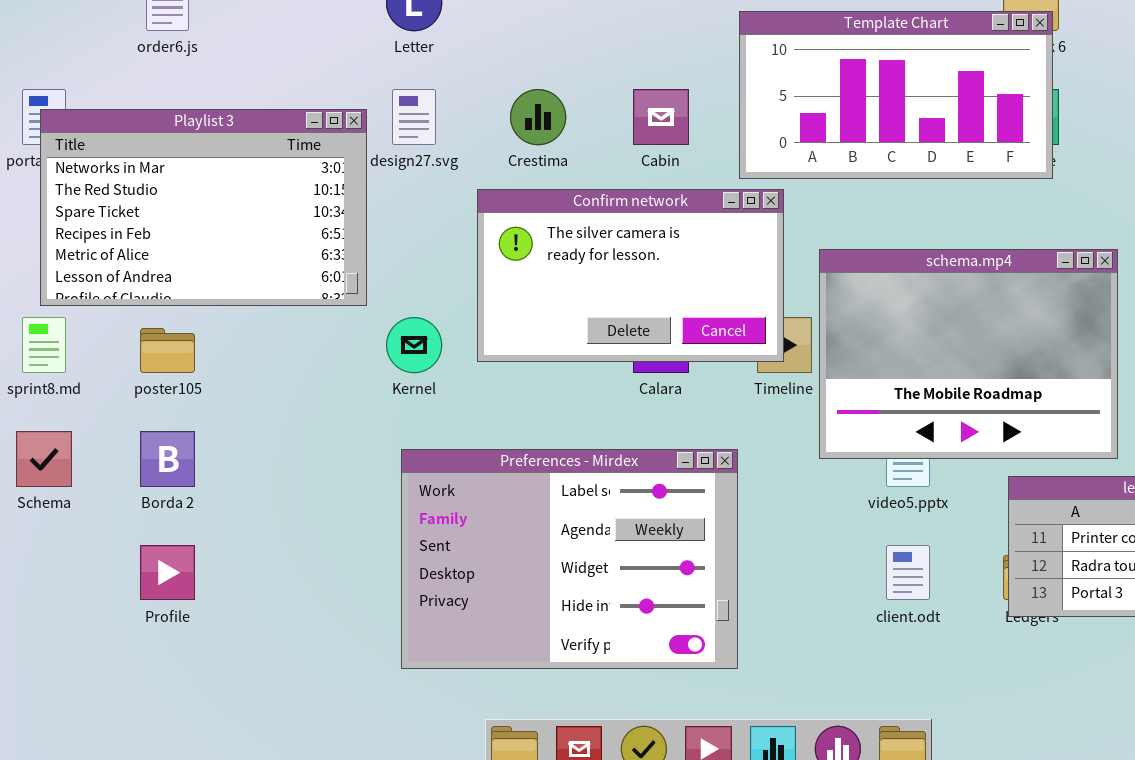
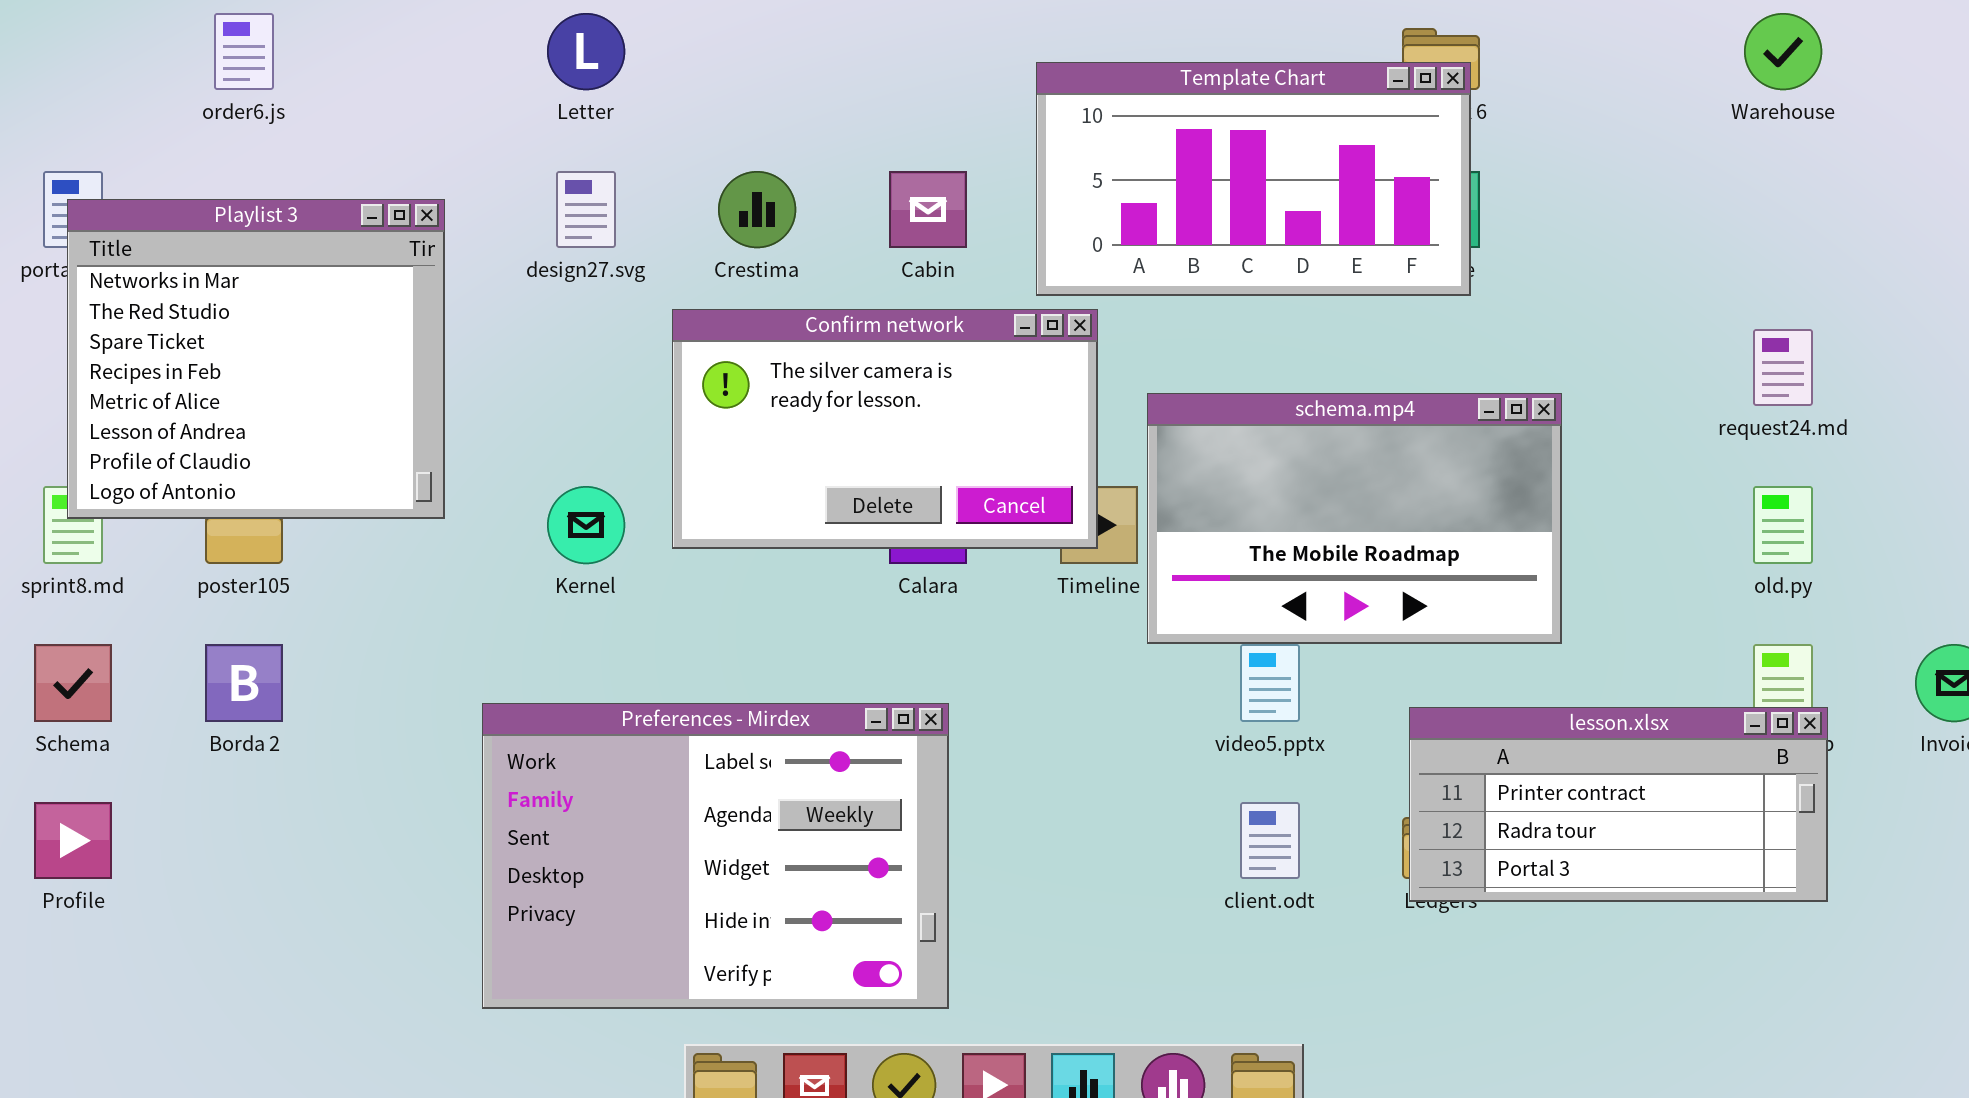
Playlist 3: [40,109,367,306] -> [67,199,445,519], resized
schema.mp4: [819,249,1118,459] -> [1147,393,1562,644], resized
Preferences - Mirdex: [401,449,738,669] -> [482,703,949,1009], moved
Profile: [140,545,195,600] -> [34,802,112,879], moved

